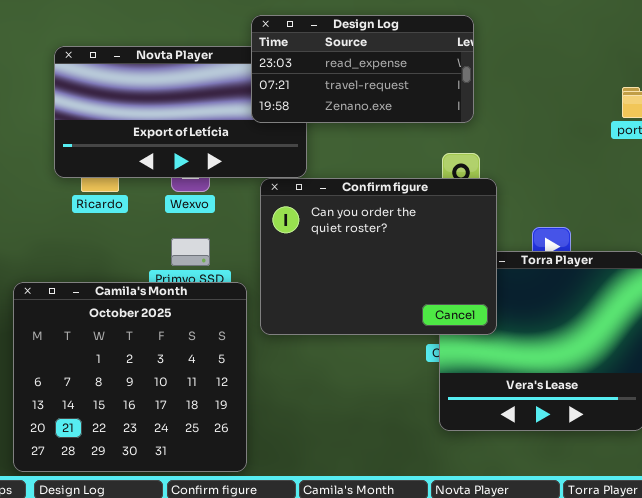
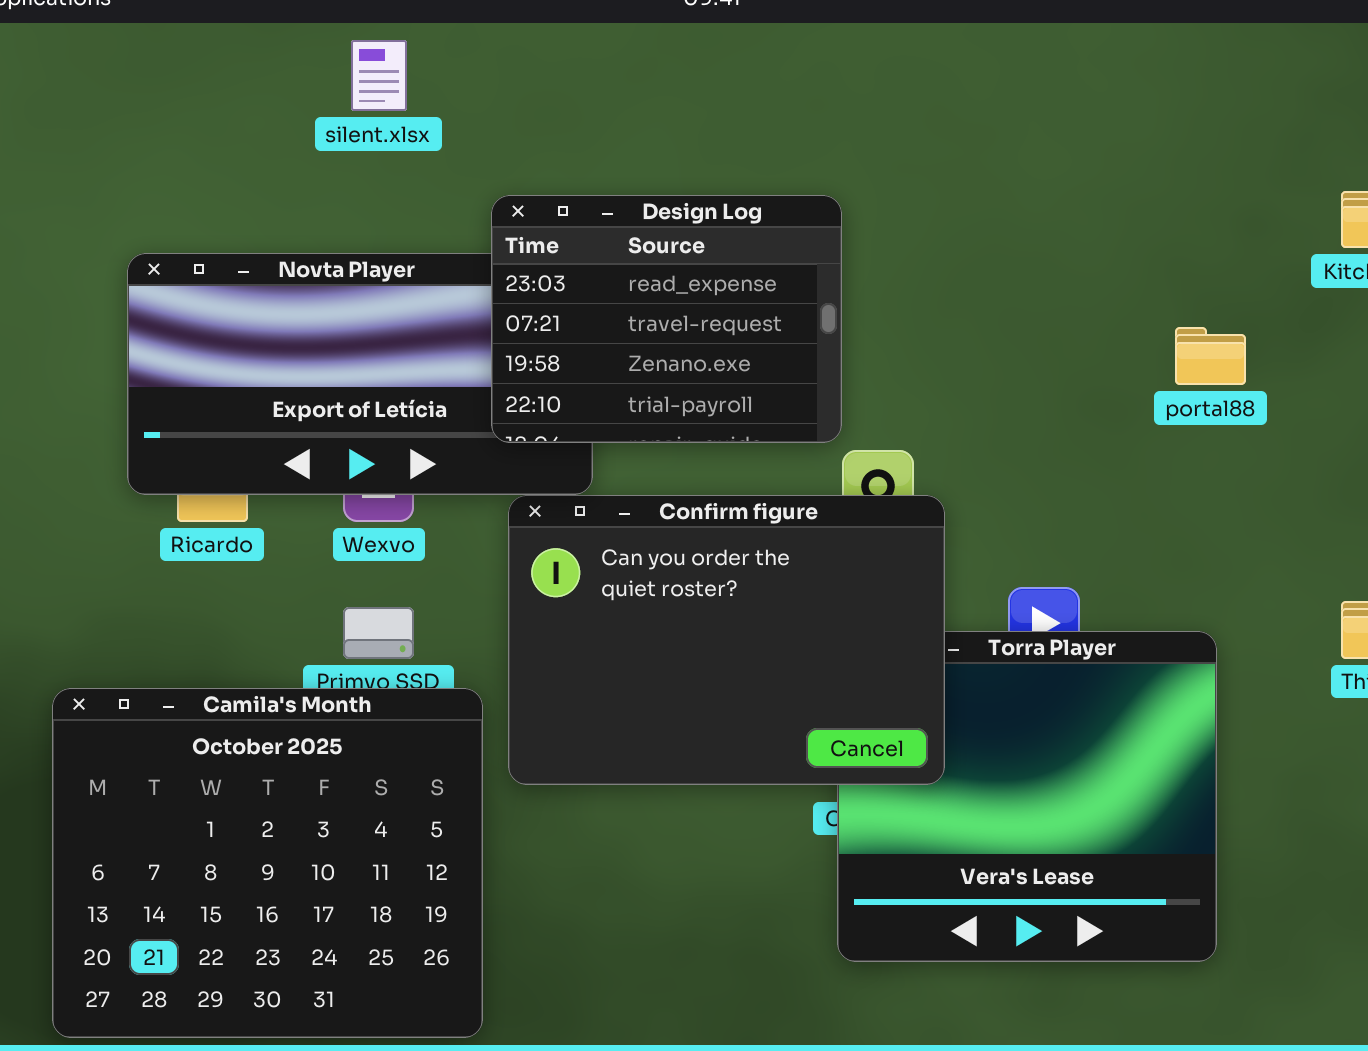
Design Log: [251,15,474,123] -> [491,195,842,443], resized

